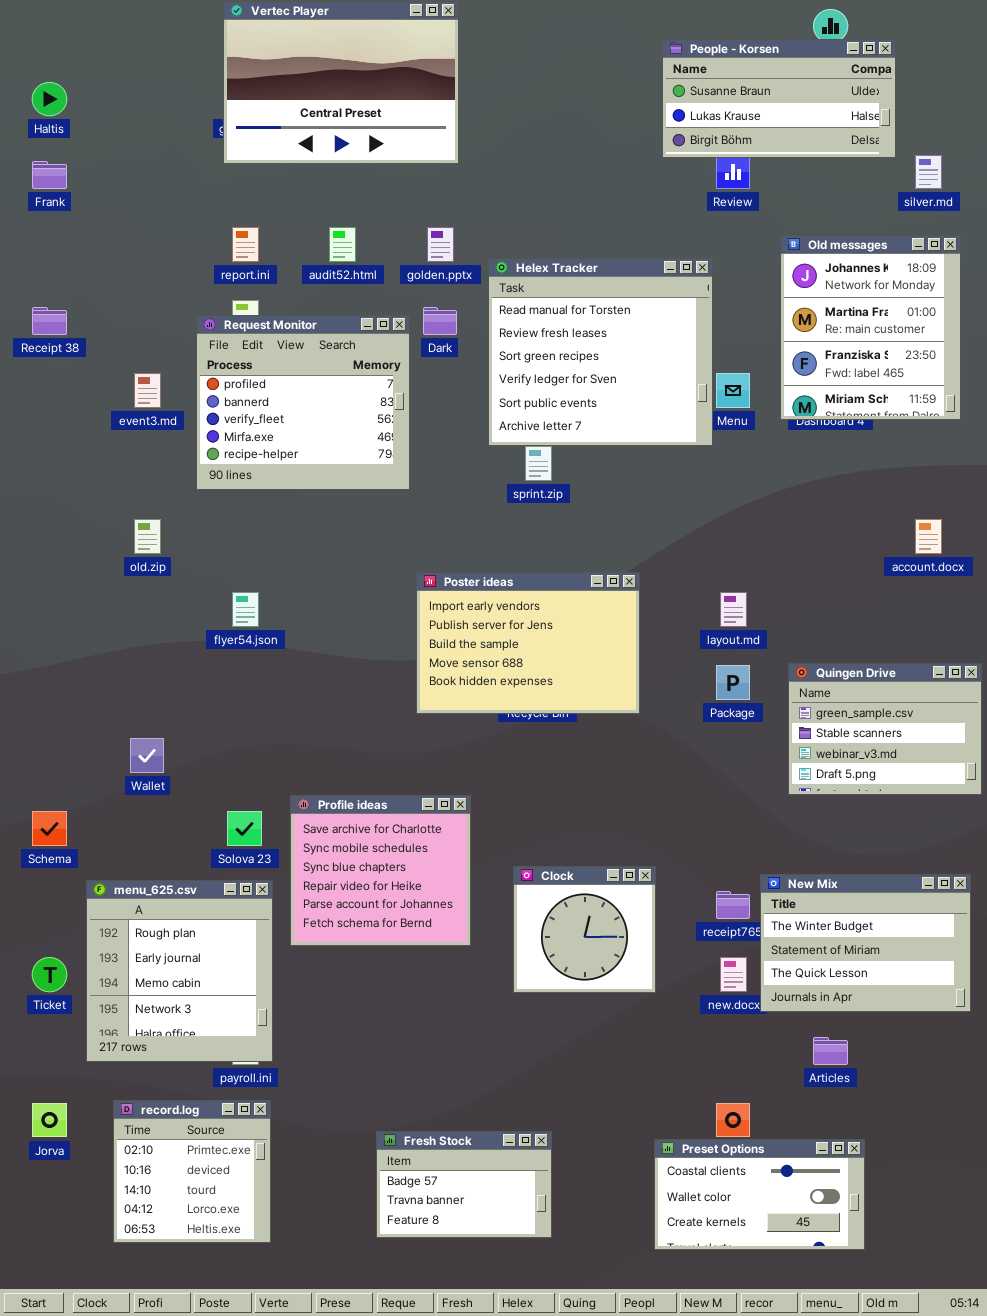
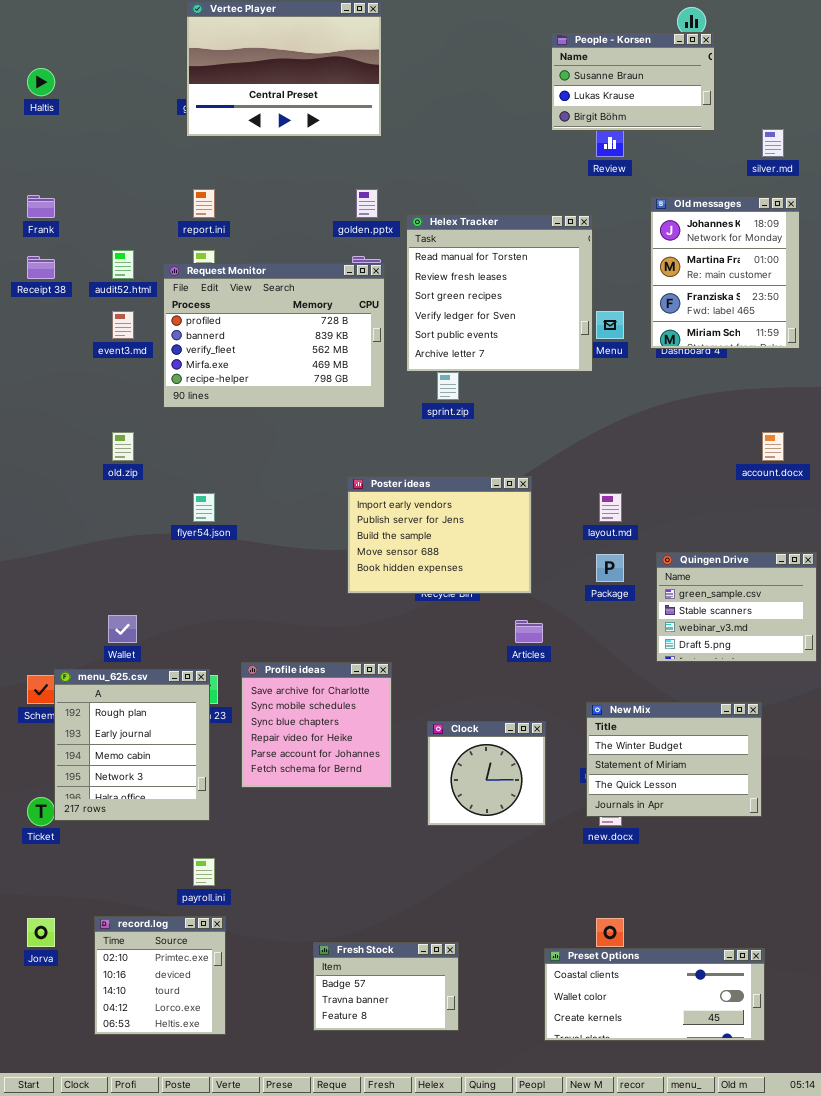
People - Korsen: [662,39,896,158] -> [551,32,715,131], resized
Frank: [32,161,67,189] -> [27,195,55,218], moved
audit52.html: [329,227,356,262] -> [112,250,134,279], moved
Request Monitor: [196,315,410,490] -> [163,263,385,408], resized
New Mix: [760,874,971,1012] -> [586,702,762,817], moved
menu_625.csv: [86,880,273,1062] -> [54,669,210,821], moved
Articles: [813,1037,848,1065] -> [515,620,543,643], moved
Preset Options: [654,1139,865,1250] -> [544,948,765,1041], resized

